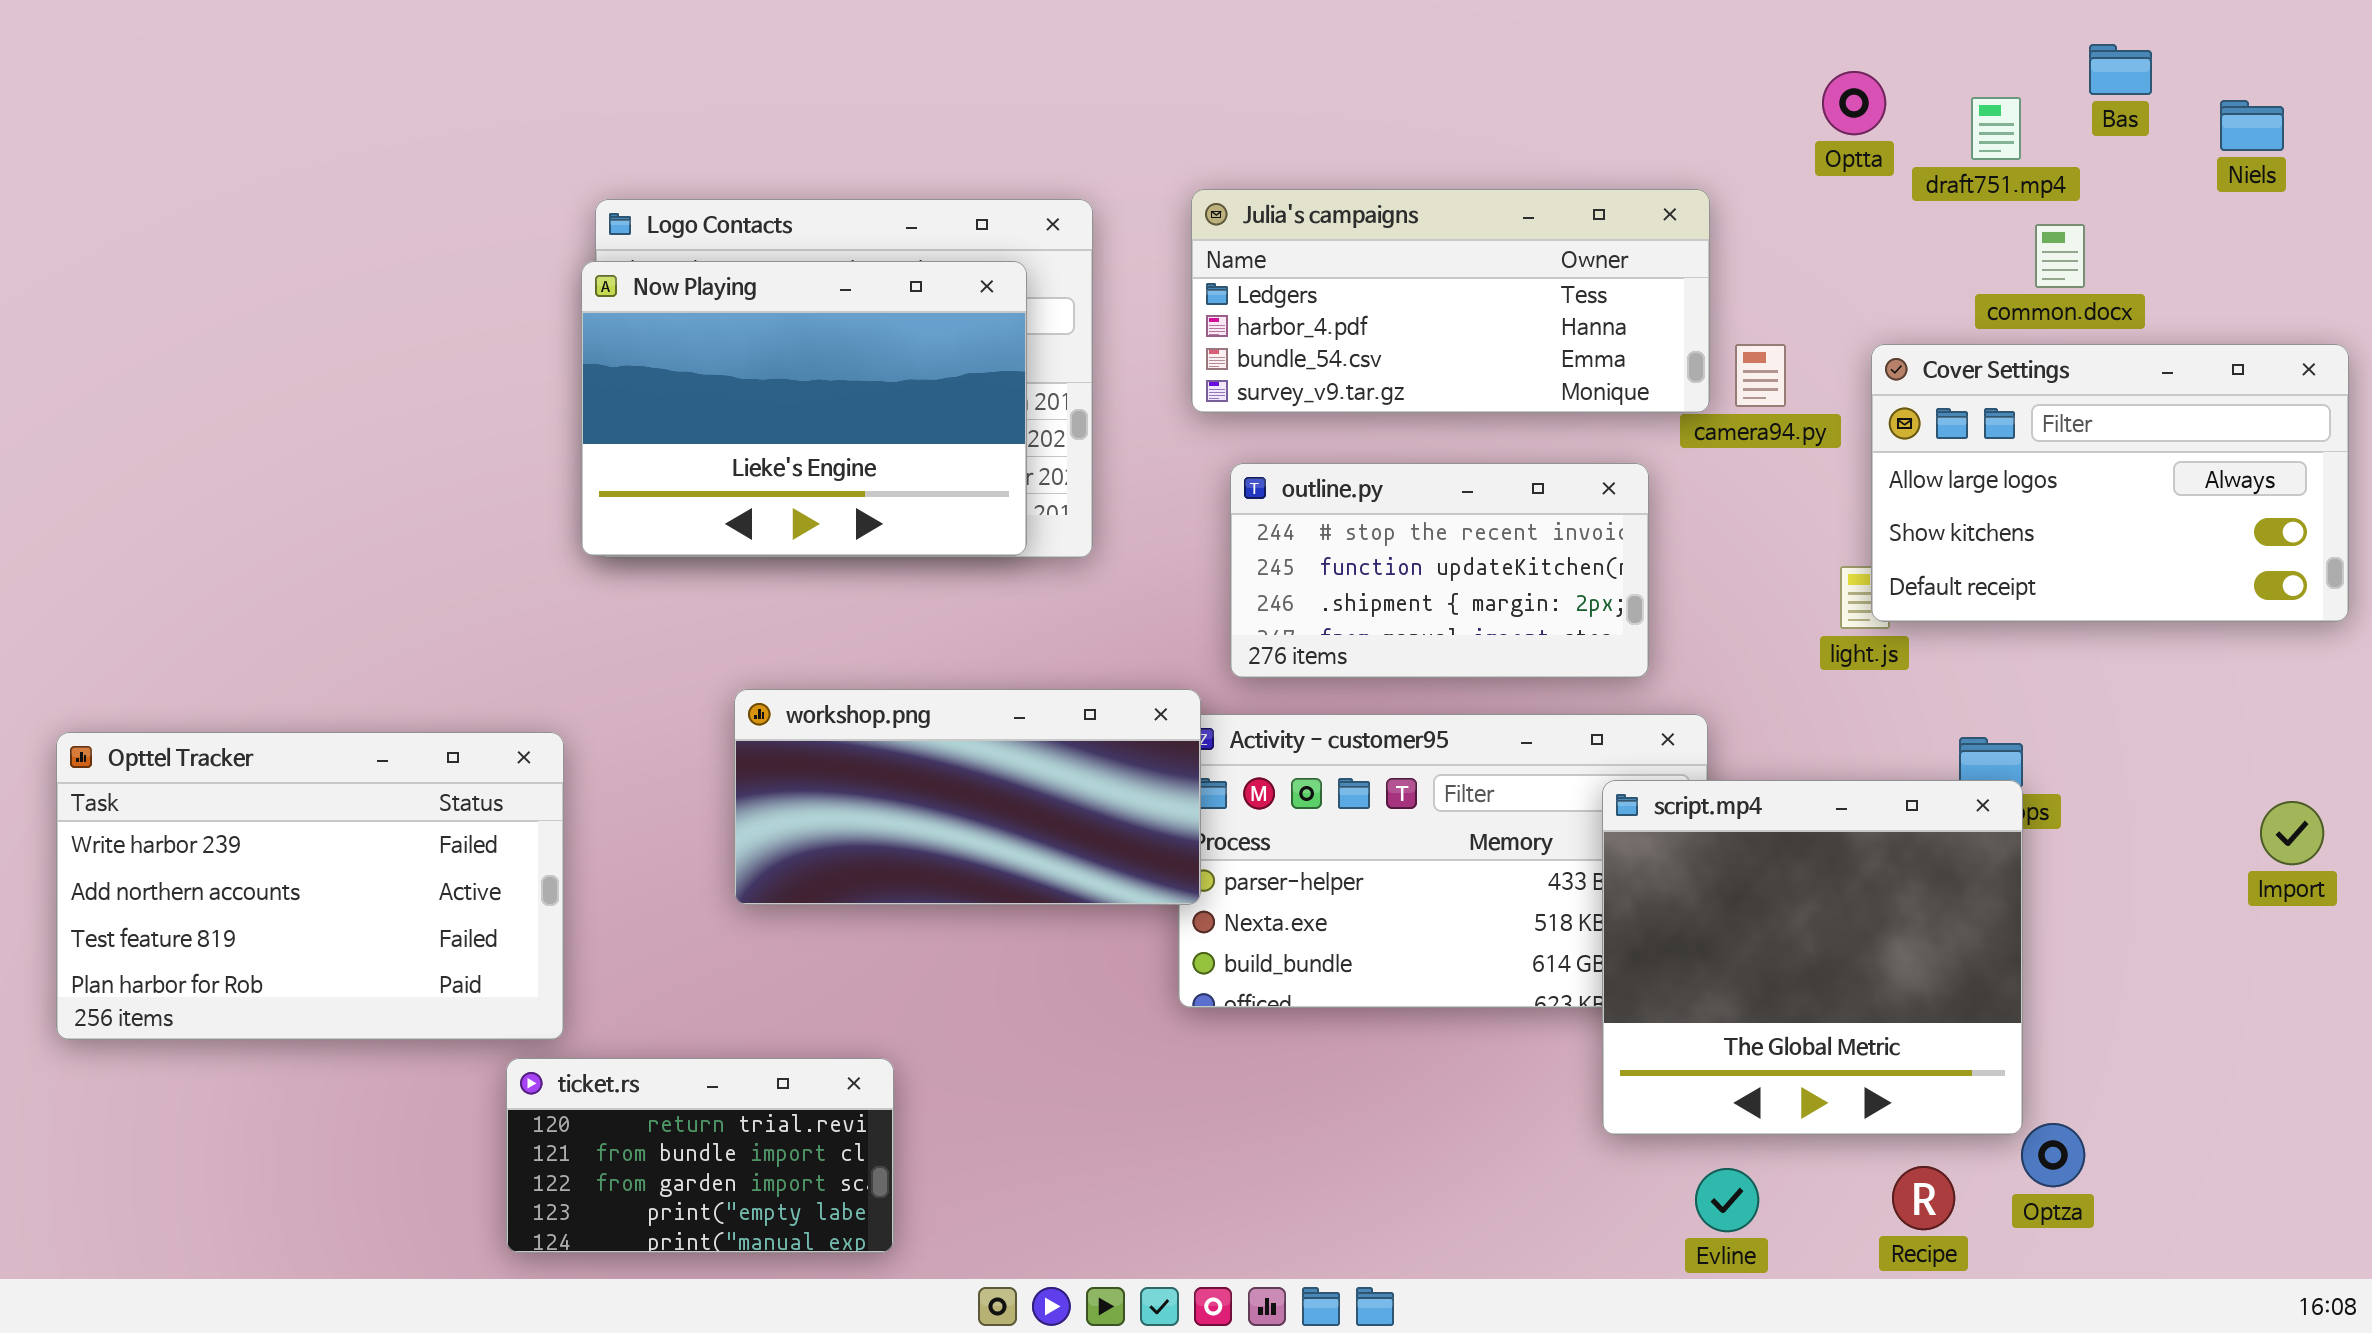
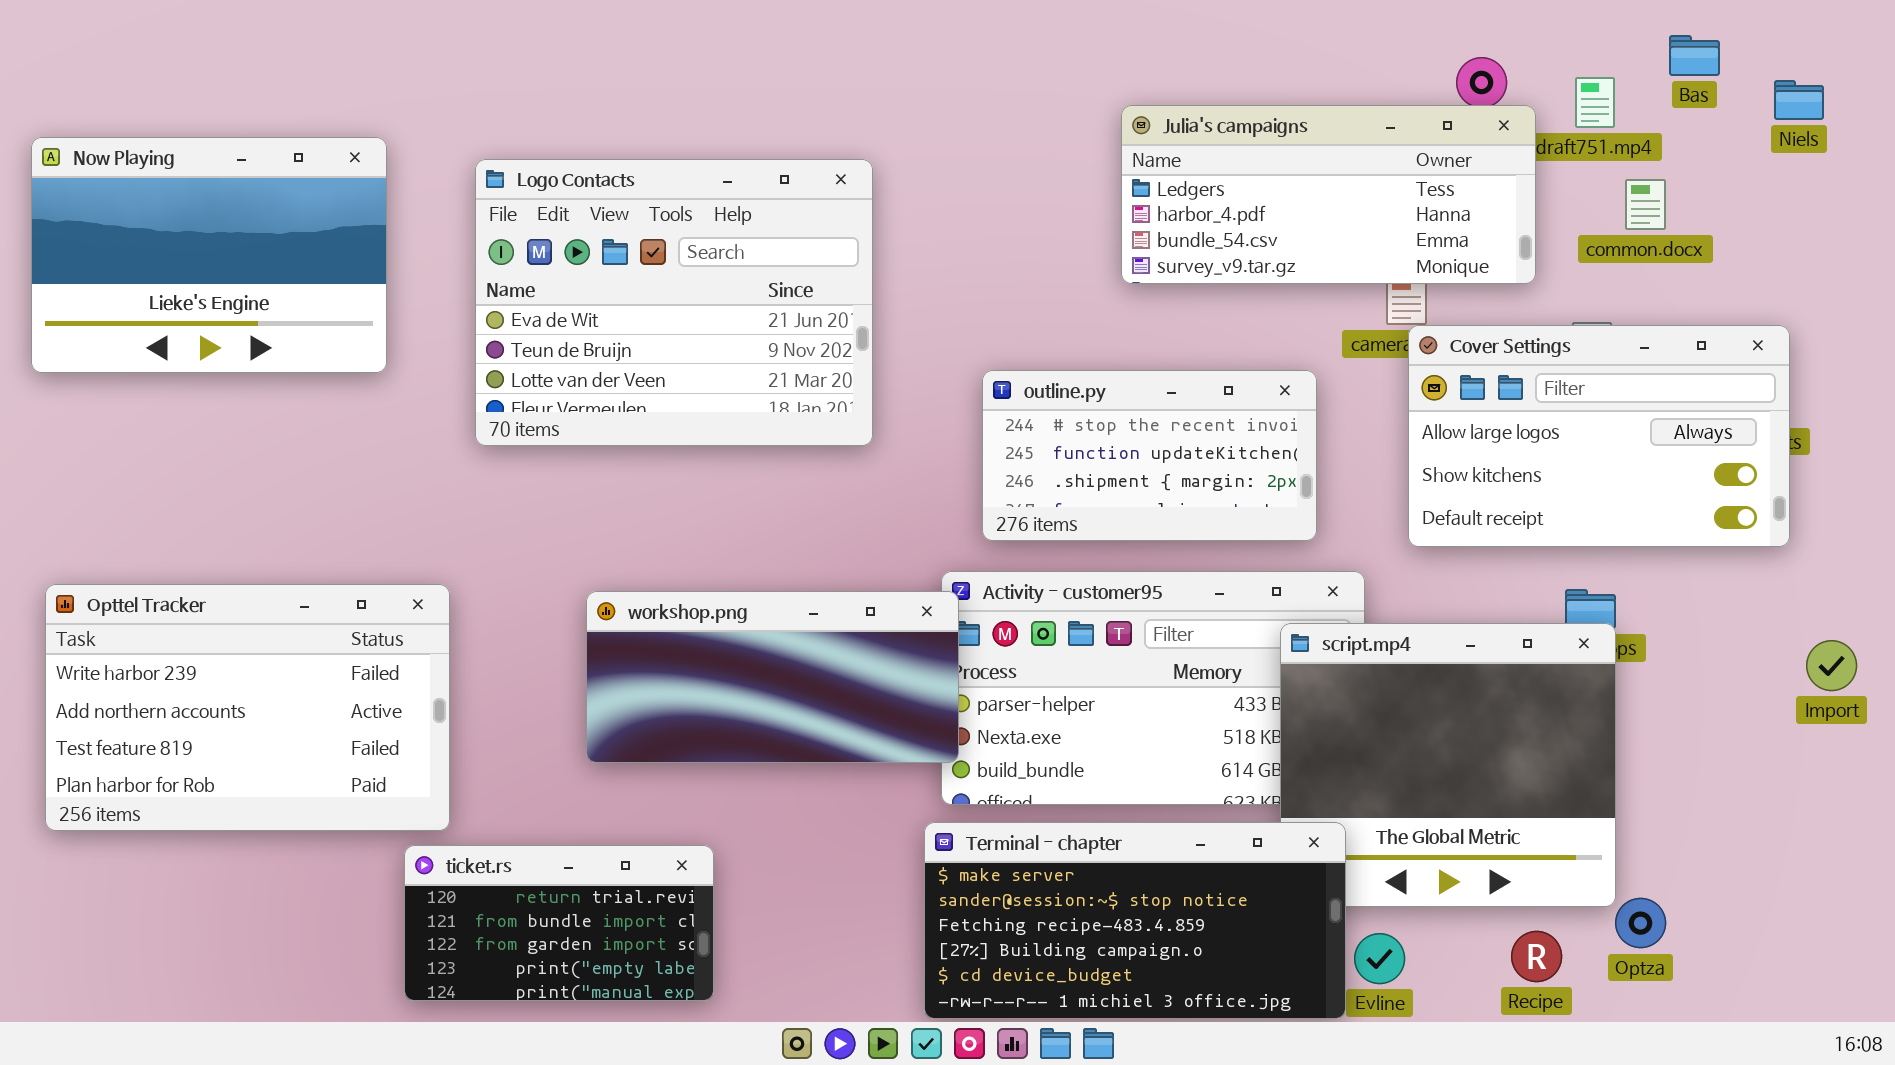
Julia's campaigns: [1191,189,1710,413] -> [1121,105,1536,284], moved
Now Playing: [581,261,1027,556] -> [31,137,387,373], moved
Cover Settings: [1871,344,2349,622] -> [1408,325,1790,547], moved
workshop.png: [734,689,1201,905] -> [586,591,959,763], moved
Terminal - chapter: none -> [924,822,1346,1019], opened

